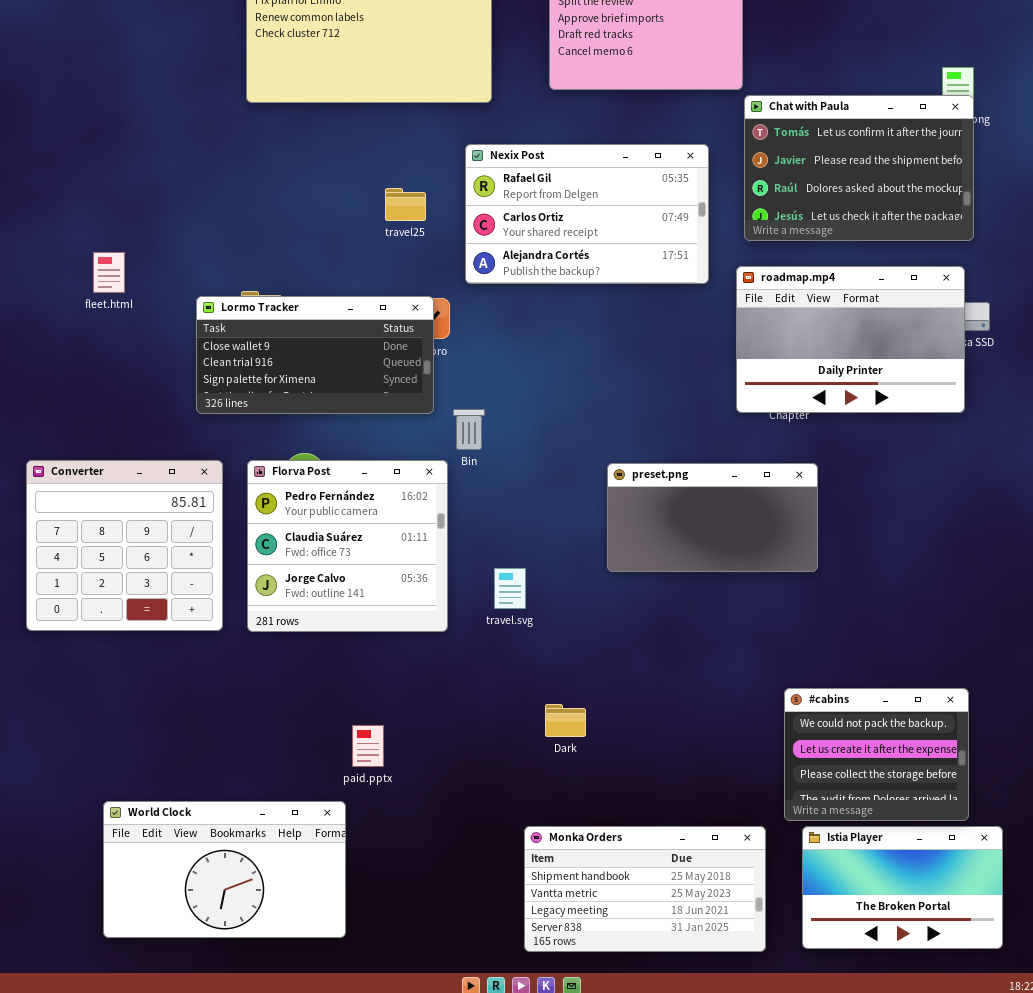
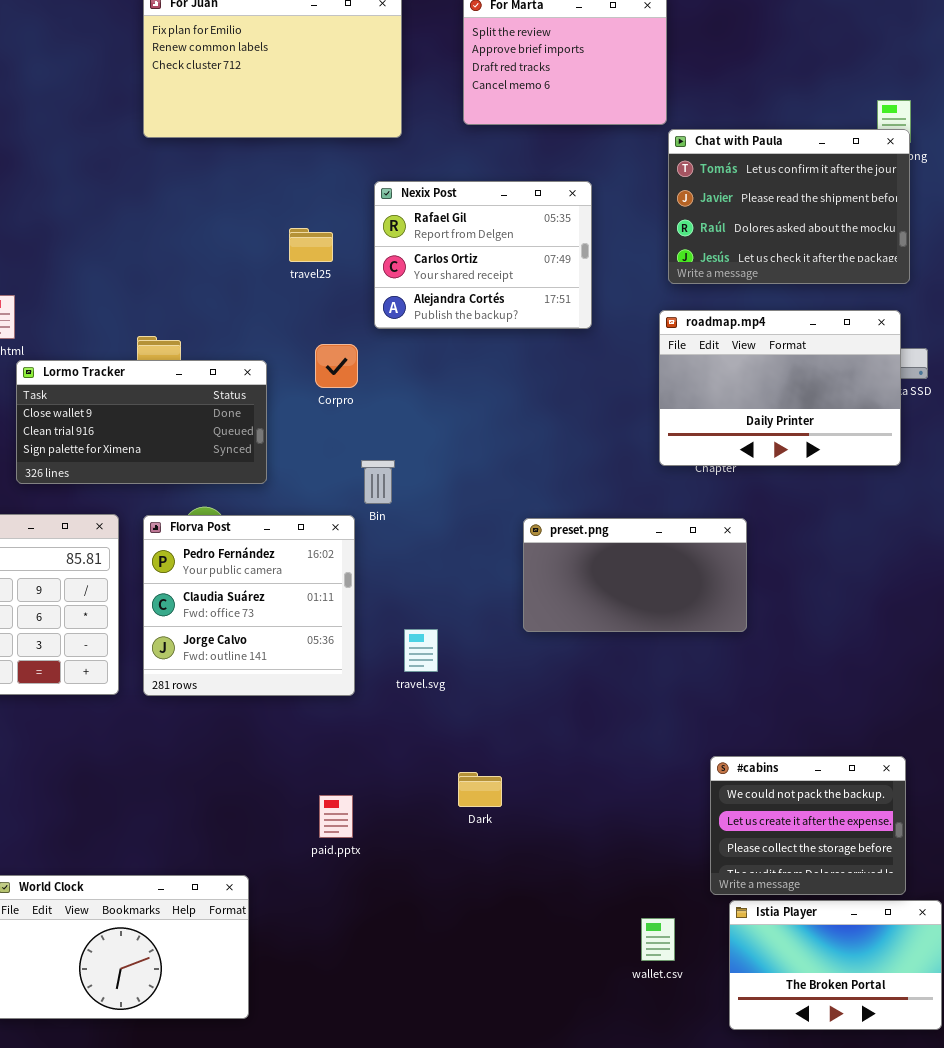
Nexix Post: [465,144,709,284] -> [374,181,592,329], resized
Lormo Tracker: [196,296,434,414] -> [16,360,267,484], moved
paid.pptx: [352,725,384,767] -> [319,795,353,838], moved
Monka Orders: [524,826,766,952] -> none, closed

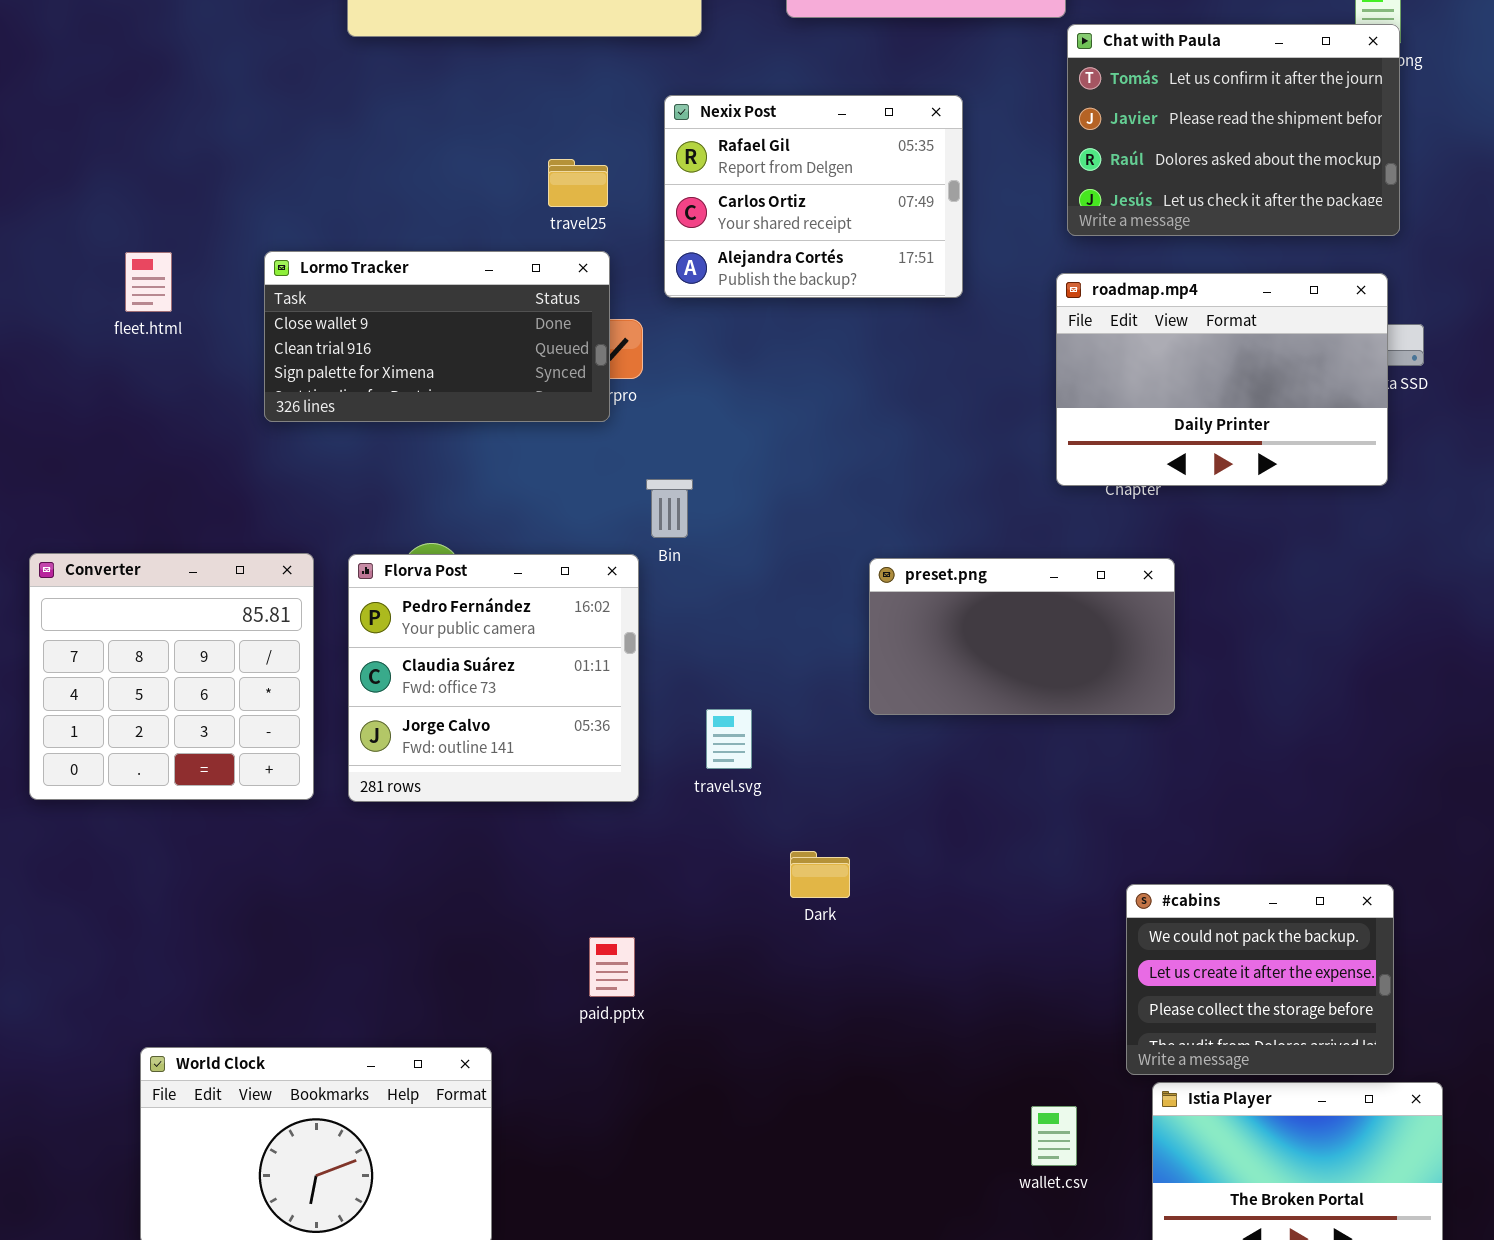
Lormo Tracker: [16,360,267,484] -> [264,251,610,422], moved
Dark: [458,772,502,807] -> [790,851,850,898], moved

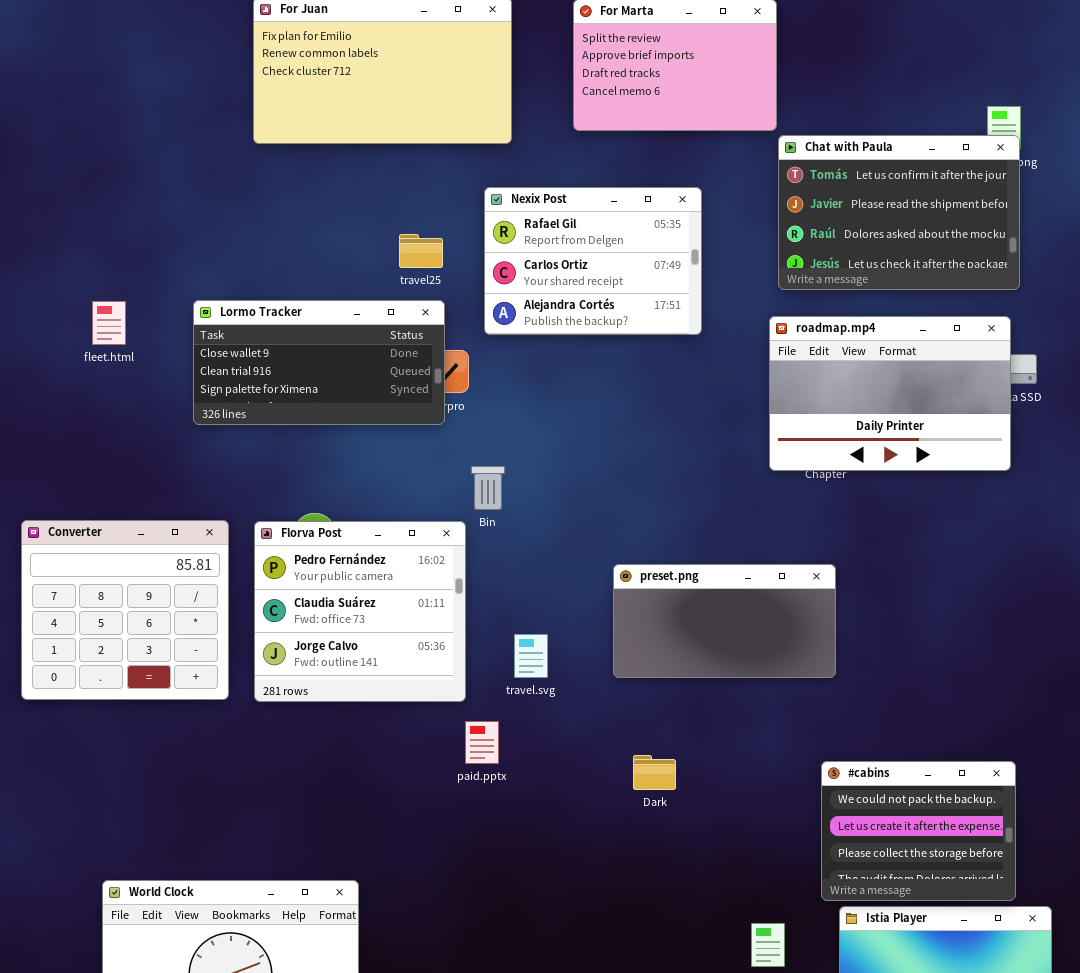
preset.png: [869,558,1175,715] -> [613,564,836,678], moved
Dark: [790,851,850,898] -> [633,755,676,790], moved
paid.pptx: [589,937,635,997] -> [465,721,499,764], moved

